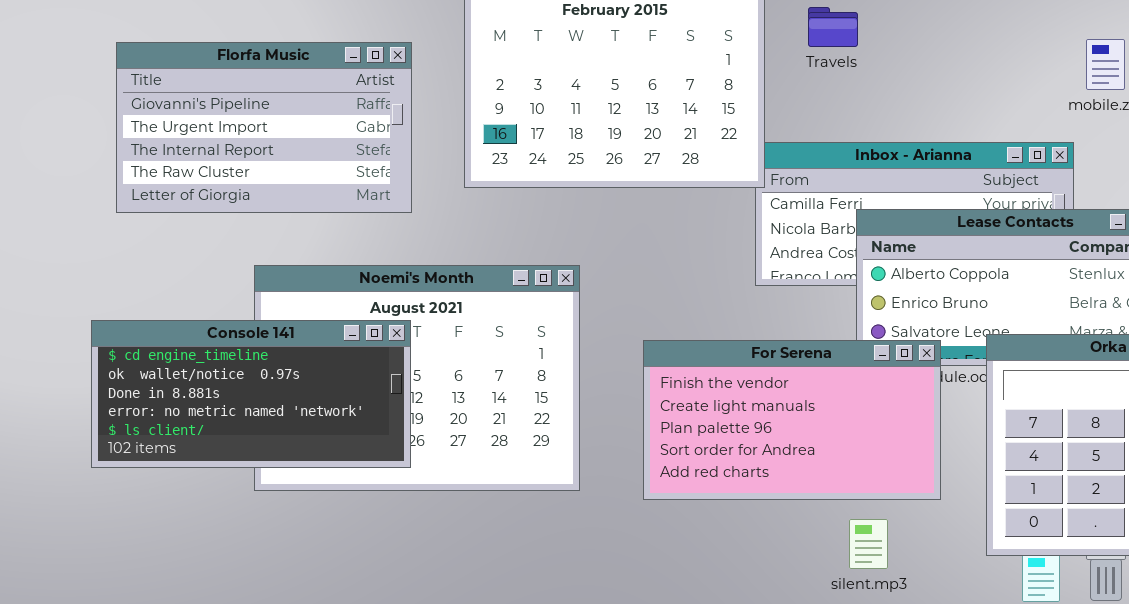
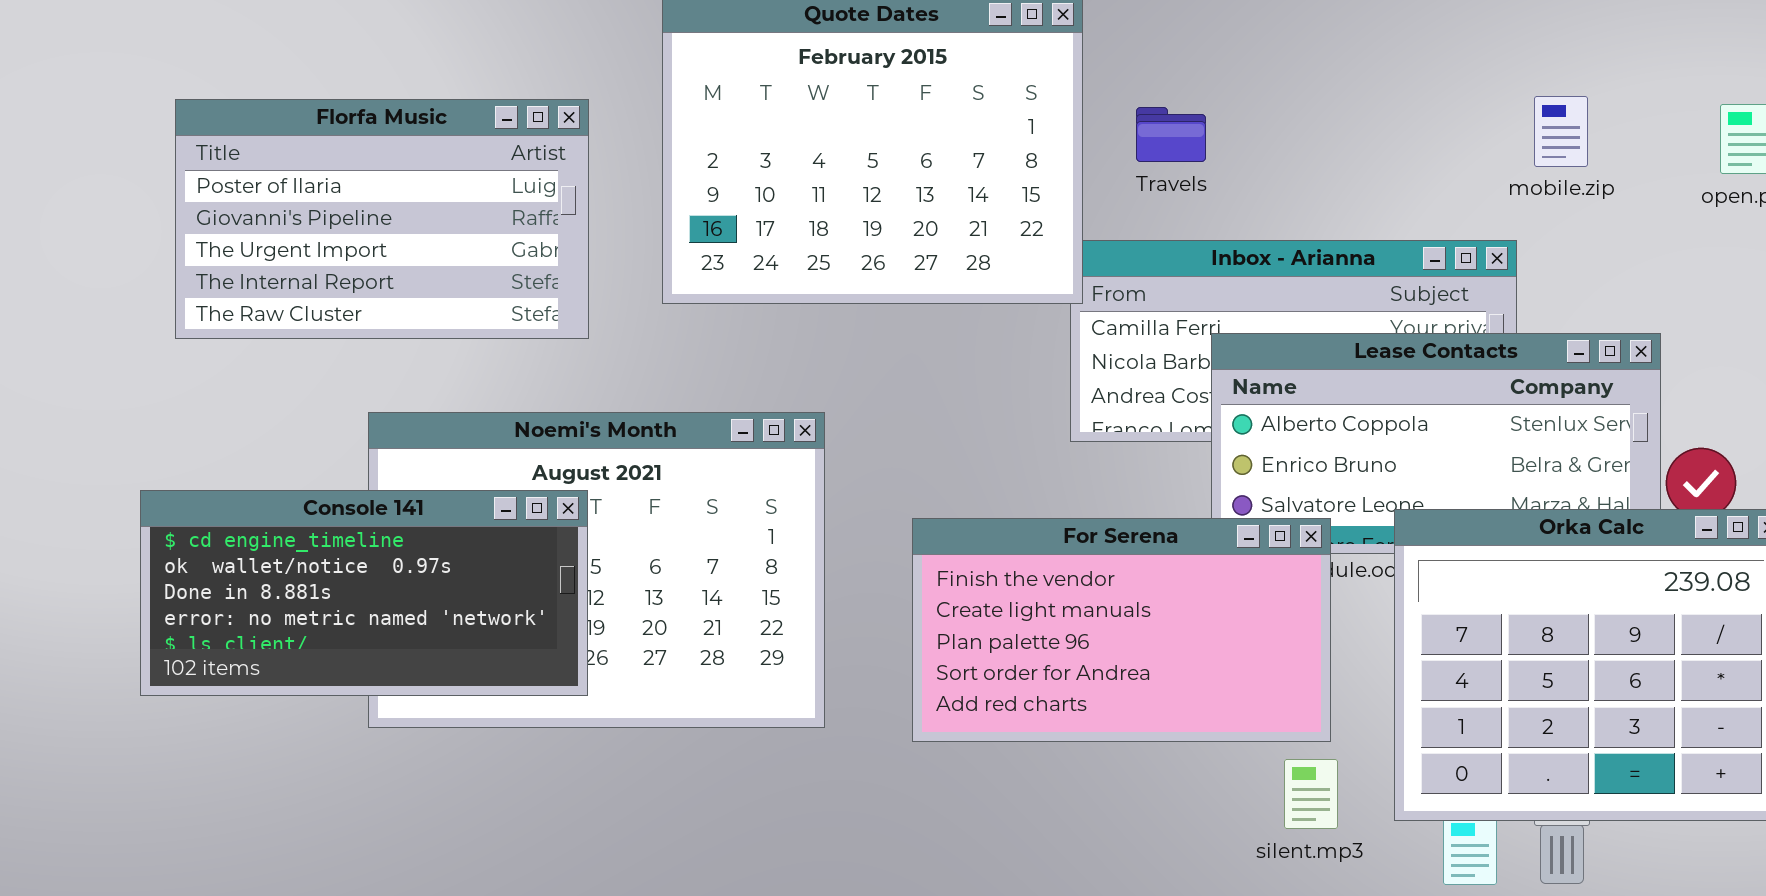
Travels: [808,7,858,47] -> [1136,107,1206,162], moved
Florfa Music: [116,42,412,213] -> [175,99,589,339], scrolled up 1 row
silent.mp3: [849,519,888,569] -> [1284,759,1338,829], moved

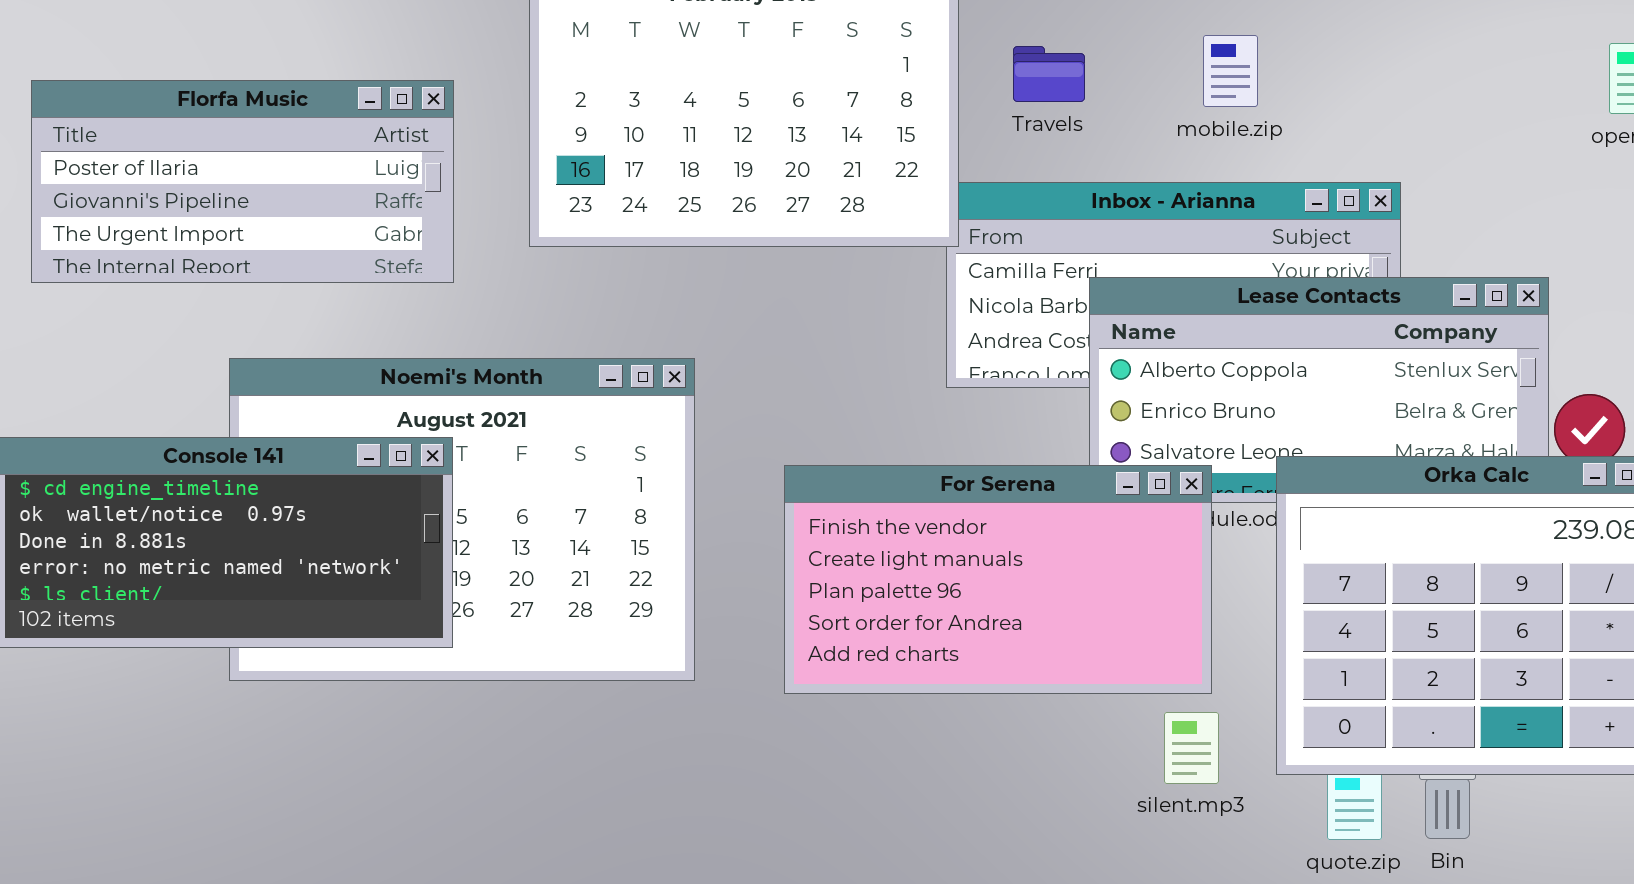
mobile.zip: [1534,96,1588,167] -> [1203,35,1258,107], moved
Florfa Music: [175,99,589,339] -> [31,80,454,283], resized

